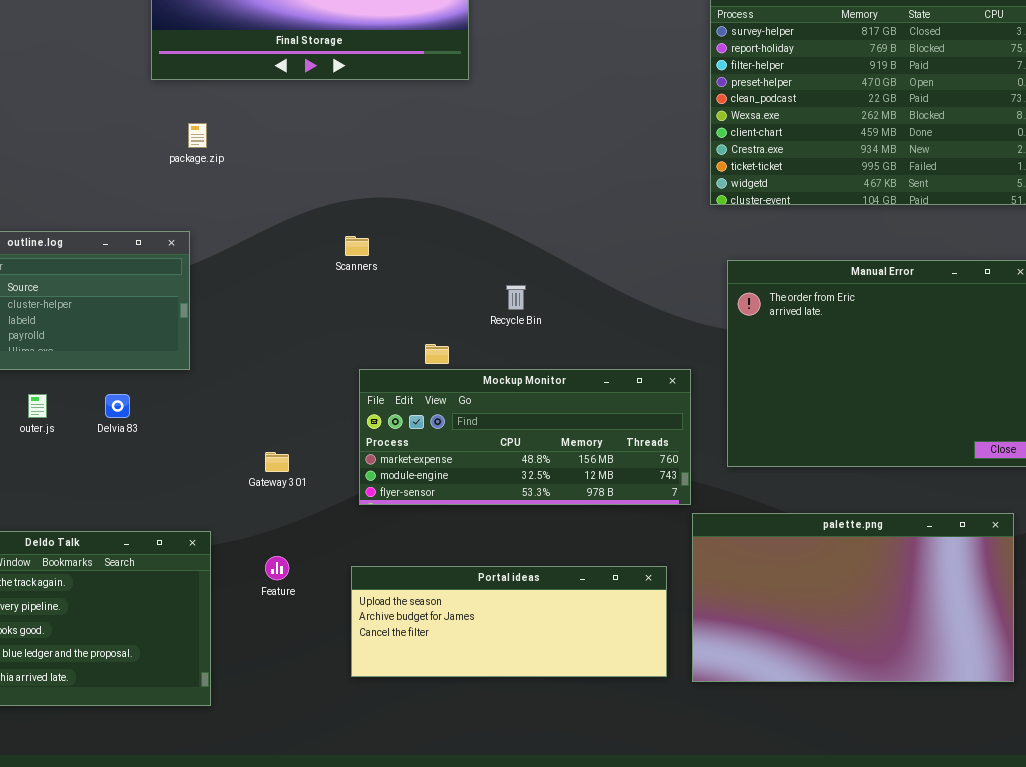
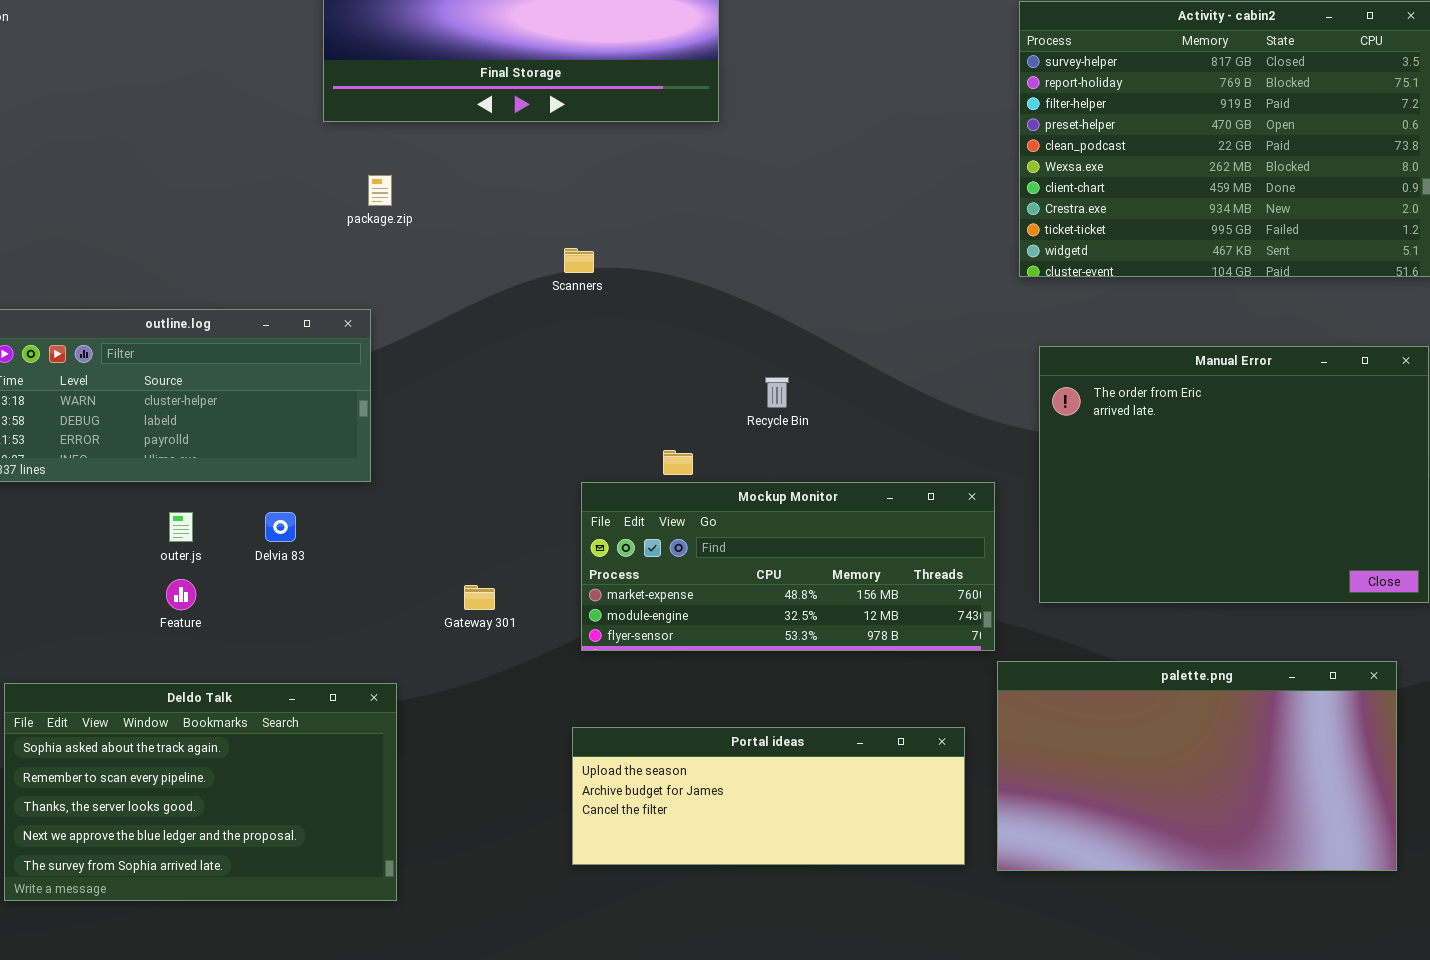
Scanners: [345,236,369,256] -> [564,248,594,273], moved
Feature: [265,556,289,580] -> [166,579,196,610], moved

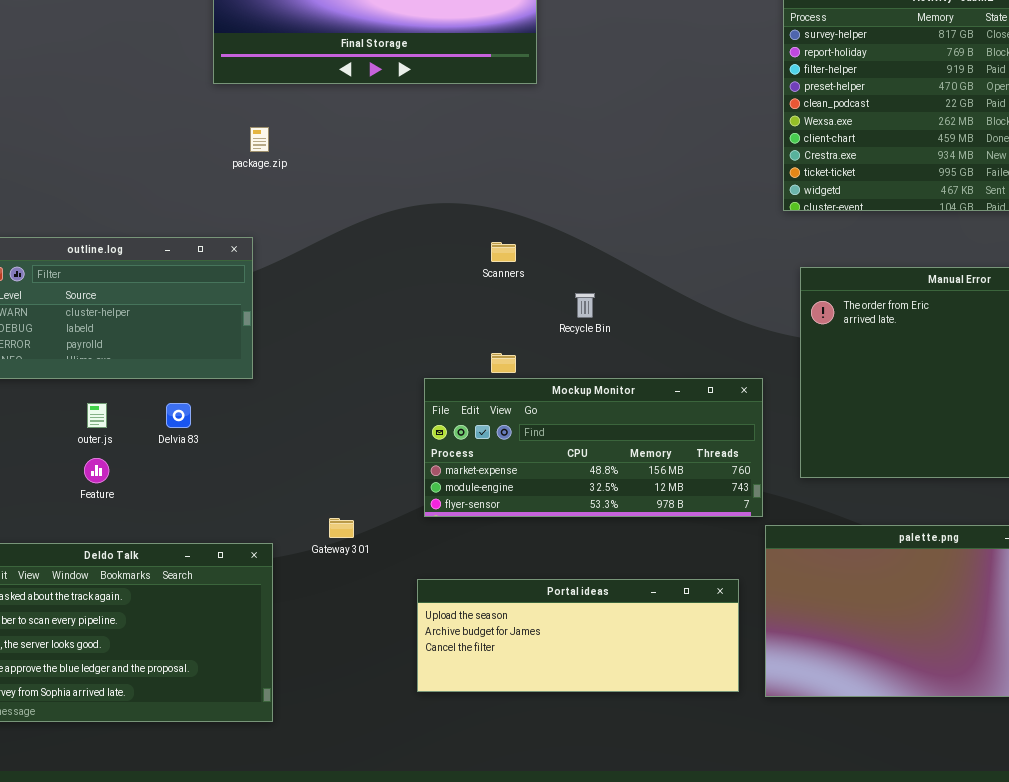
Scanners: [564,248,594,273] -> [491,242,516,262], moved
Gateway 301: [464,585,495,610] -> [329,518,354,538], moved

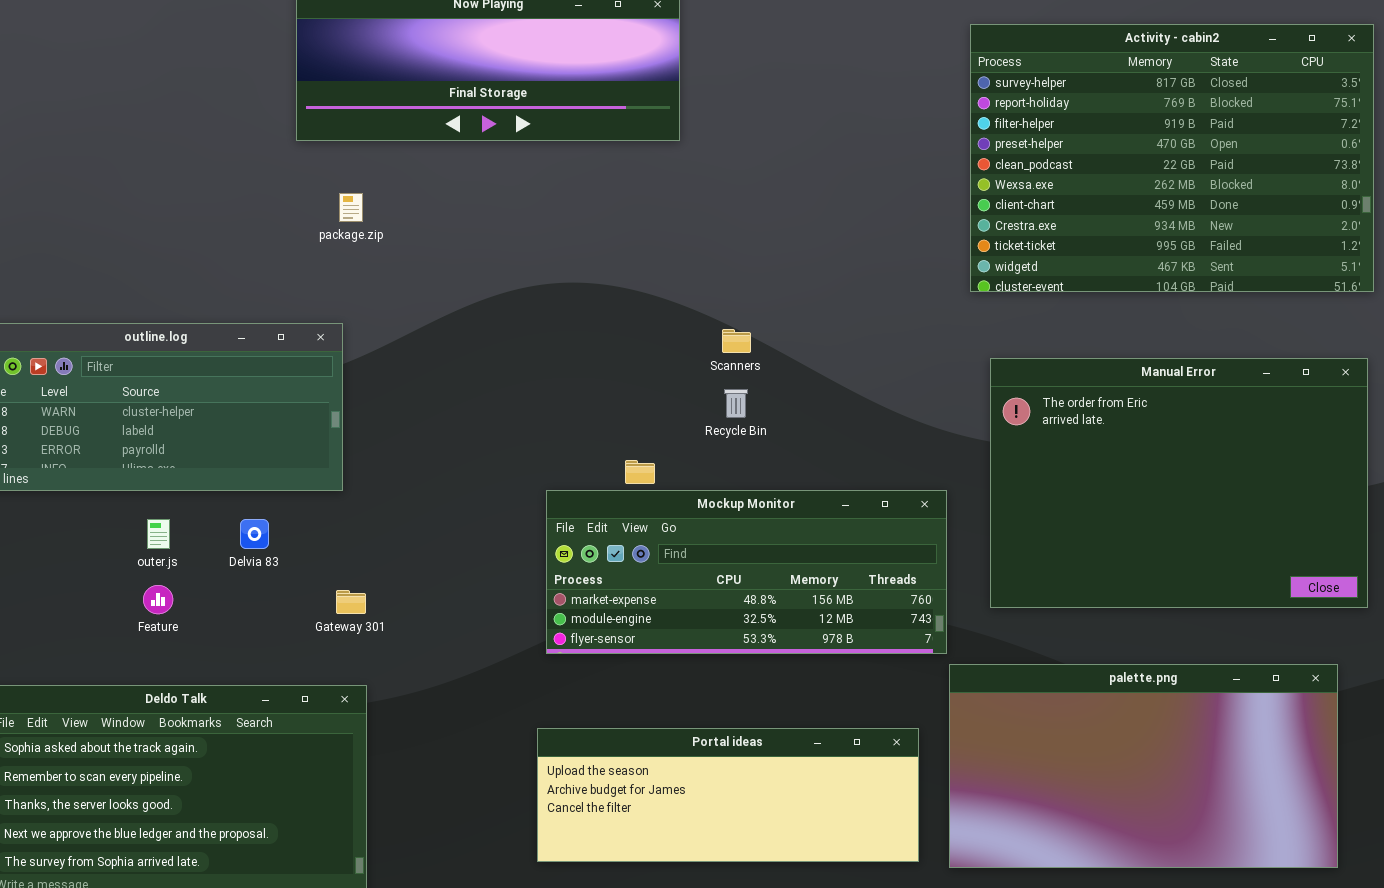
Scanners: [491,242,516,262] -> [722,329,751,353], moved
Gateway 301: [329,518,354,538] -> [336,590,366,614], moved

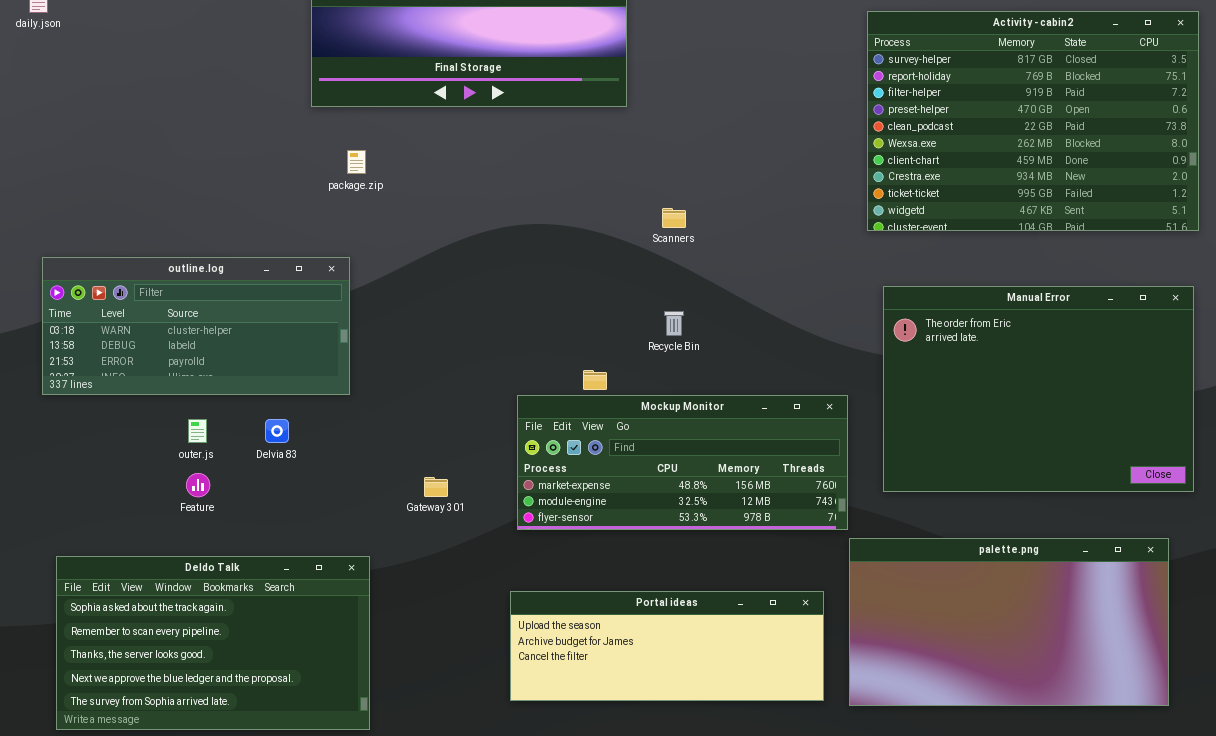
Scanners: [722,329,751,353] -> [662,208,686,228], moved
Gateway 301: [336,590,366,614] -> [424,477,448,497], moved

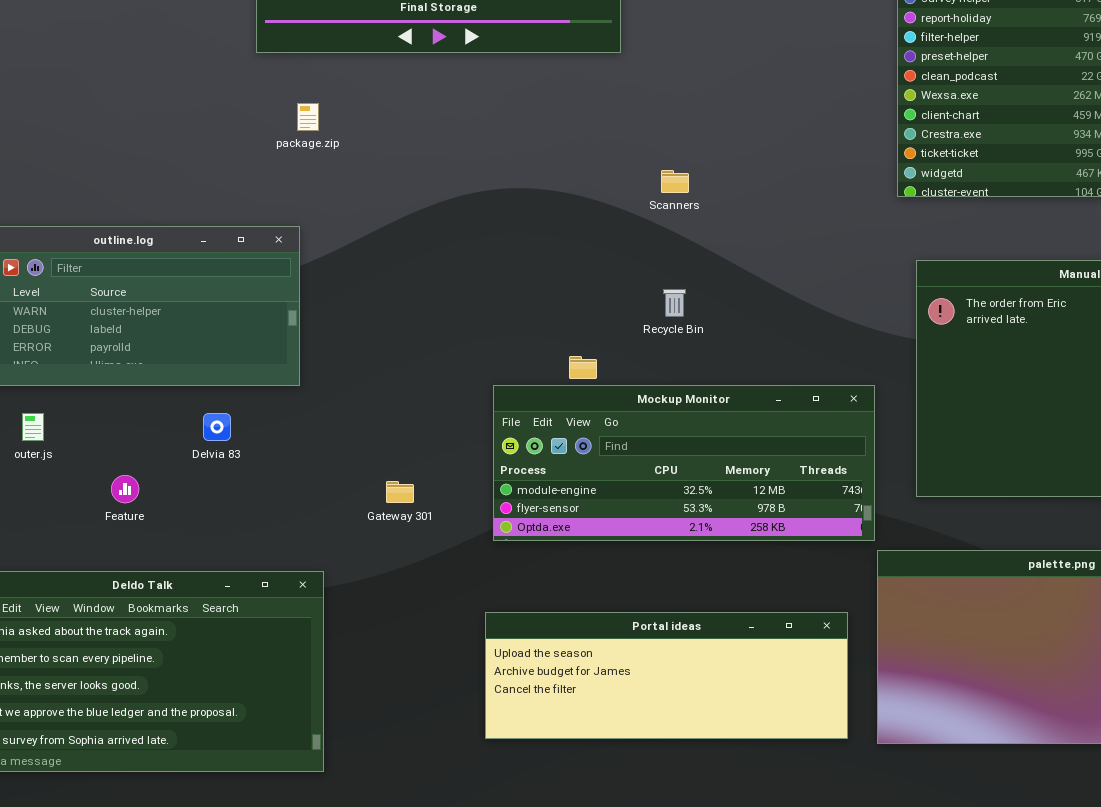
Mockup Monitor: [517,395,848,530] -> [493,385,875,541], scrolled down 1 row
outer.js: [188,419,207,443] -> [22,413,44,441], moved

